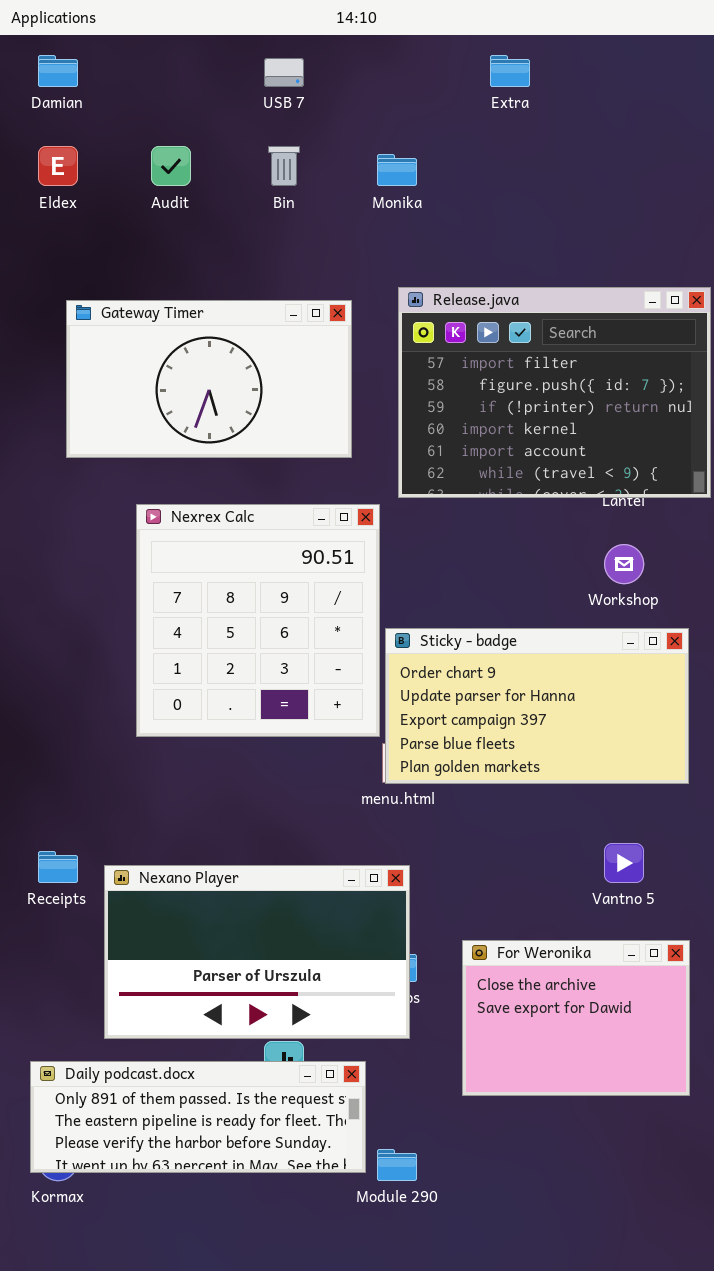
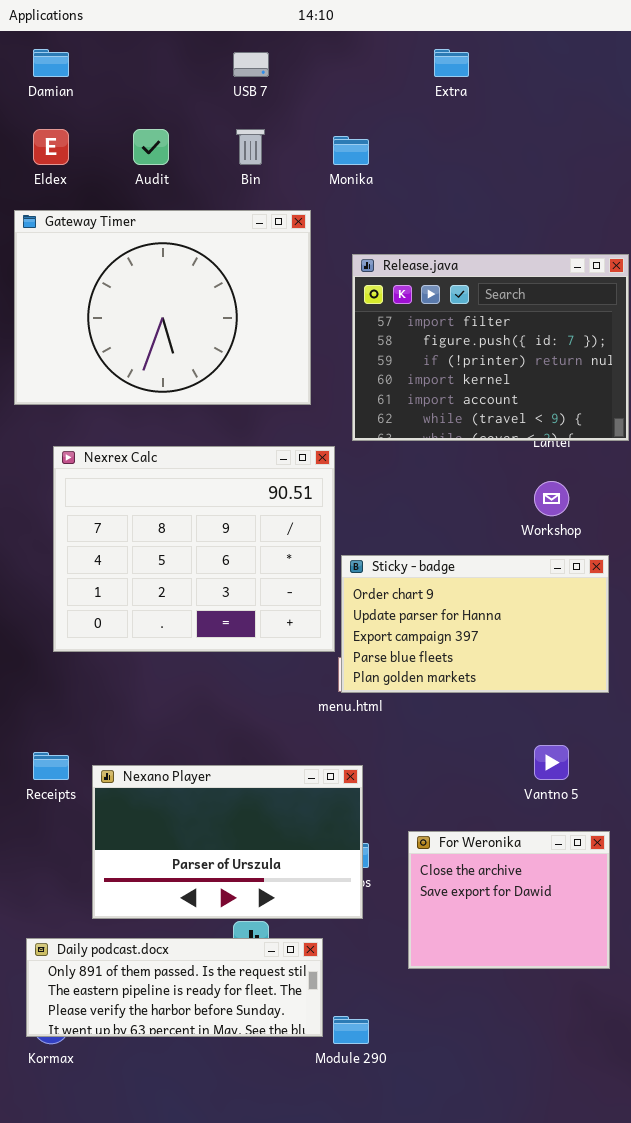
Gateway Timer: [66,300,352,458] -> [14,210,311,405], resized
Nexrex Calc: [136,504,380,737] -> [53,446,335,652], resized

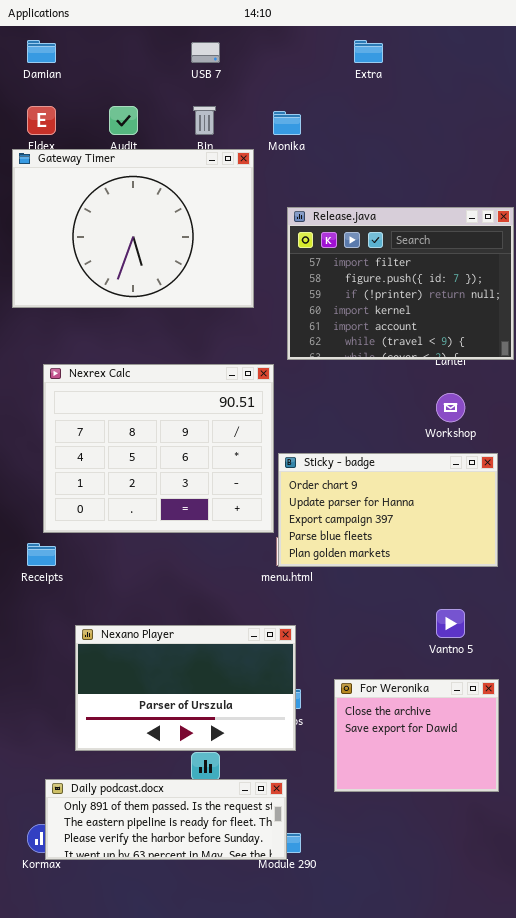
Gateway Timer: [14,210,311,405] -> [12,149,254,308], moved
Receipts: [33,752,69,780] -> [27,543,56,566], moved
Daily podcast.docx: [26,938,323,1037] -> [45,779,287,860], moved

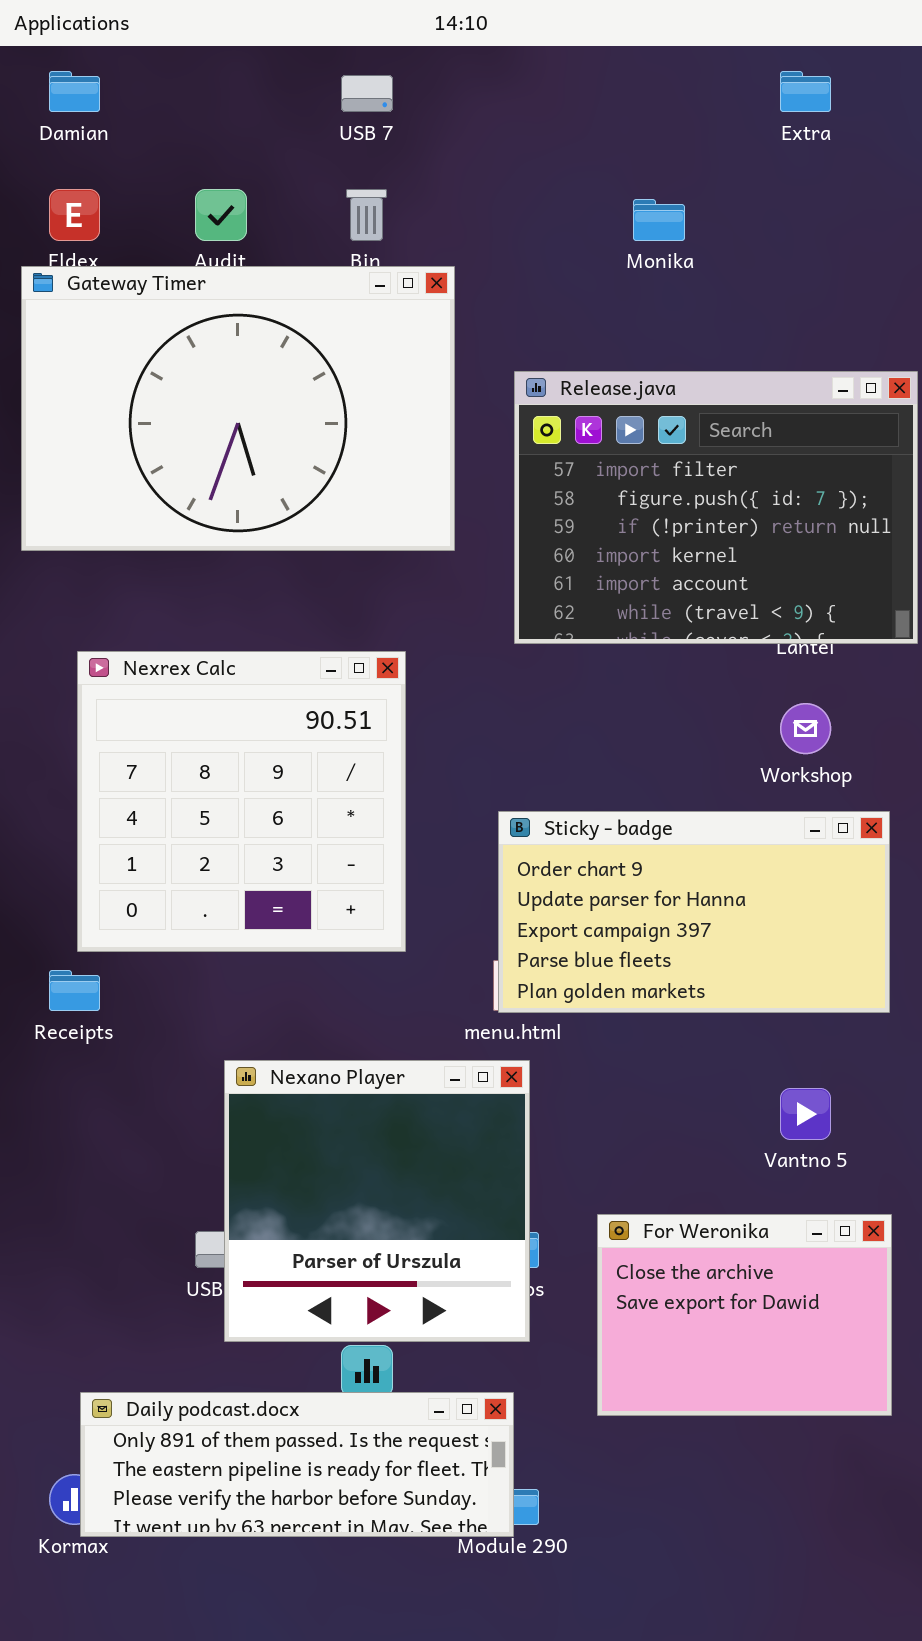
Extra: [354,40,383,63] -> [780,71,831,112], moved
Monika: [273,111,301,135] -> [633,199,685,241], moved
Nexrex Calc: [43,364,274,533] -> [77,651,406,952], resized
Nexano Player: [75,625,296,751] -> [224,1060,530,1342], resized

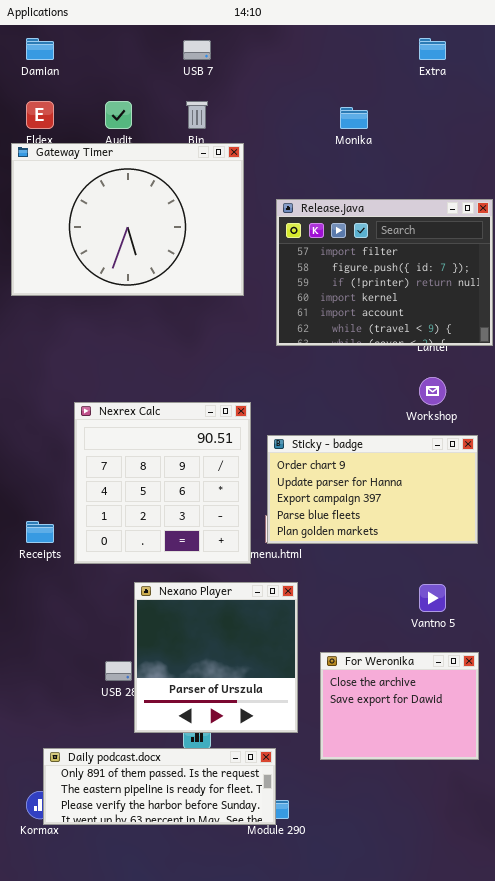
Nexrex Calc: [77,651,406,952] -> [74,402,251,564], moved
Nexano Player: [224,1060,530,1342] -> [134,582,298,733], moved

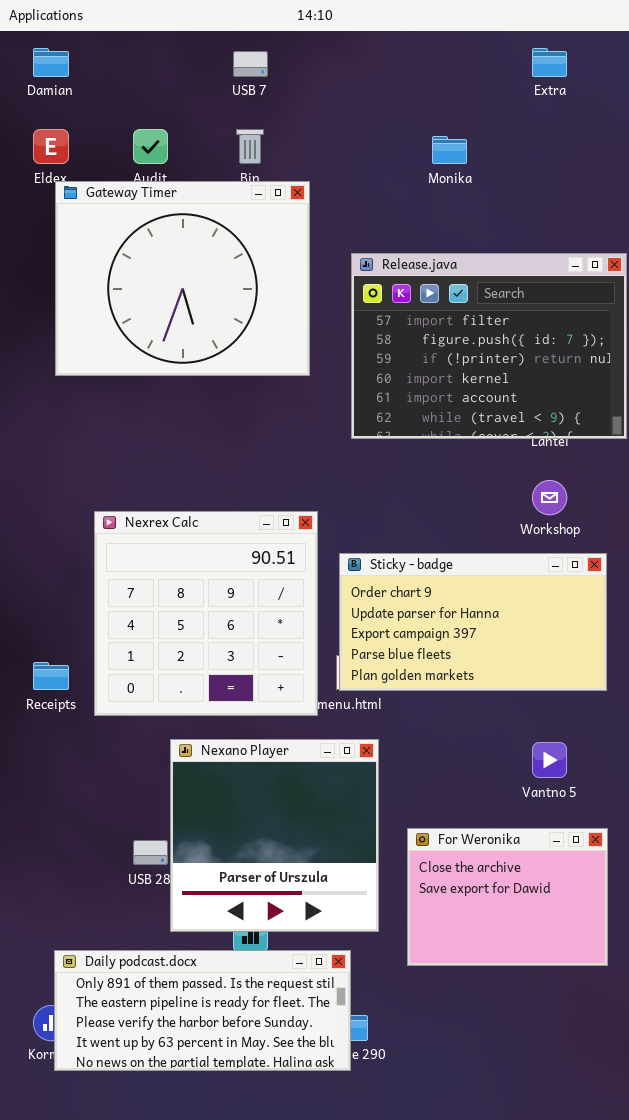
Gateway Timer: [11,143,244,296] -> [55,181,310,376], resized
Daily podcast.docx: [43,748,276,825] -> [54,950,351,1071], resized

